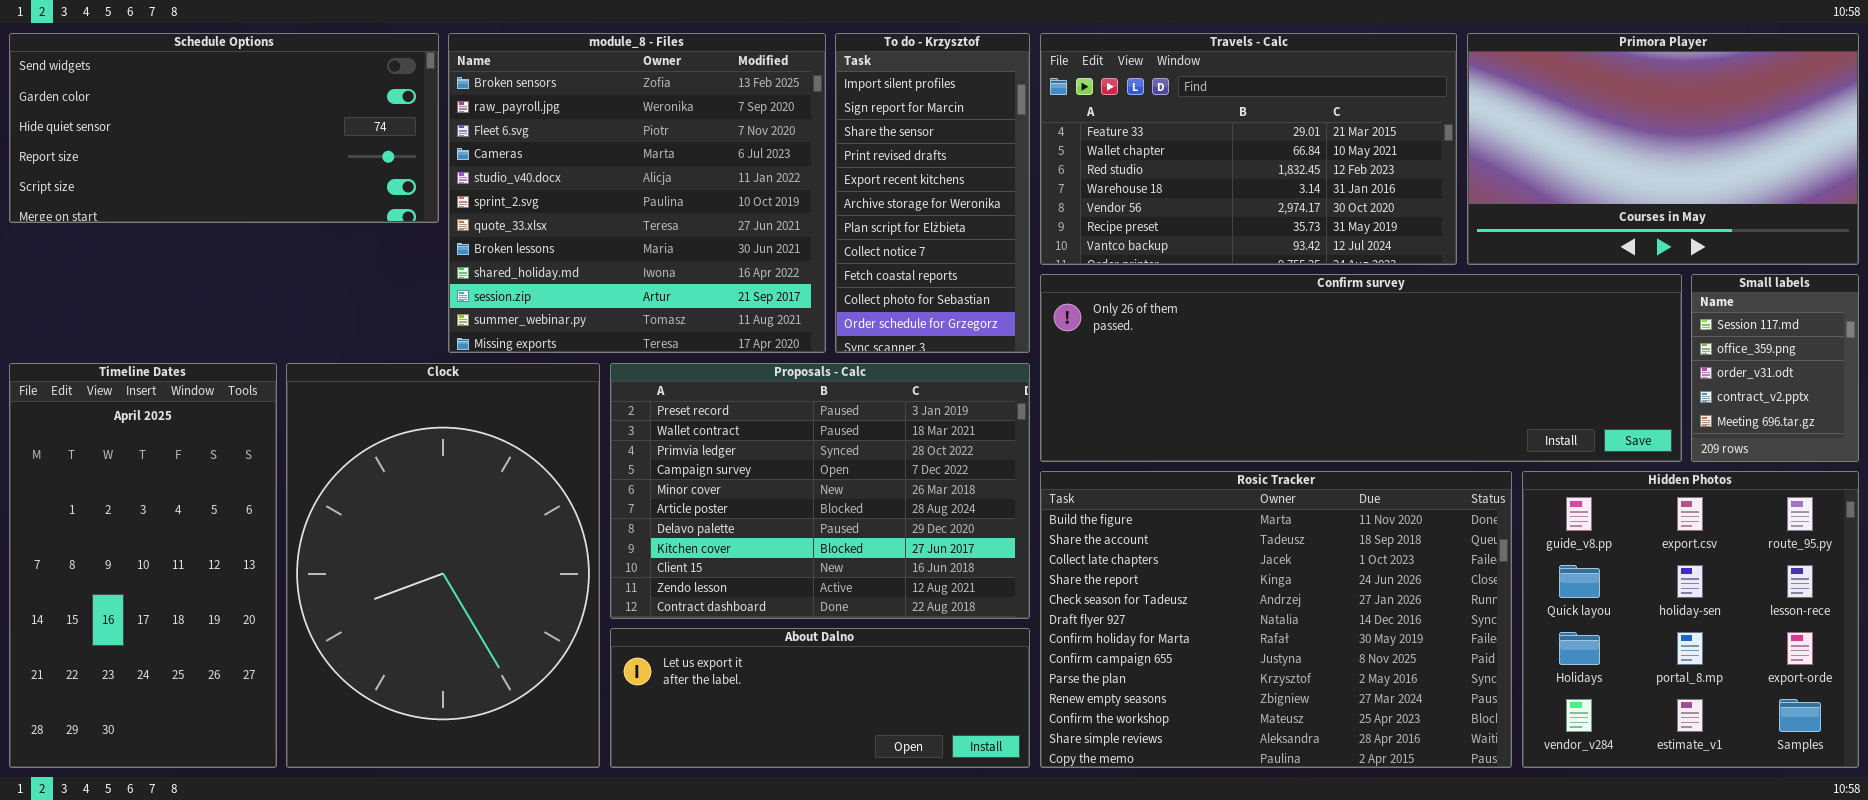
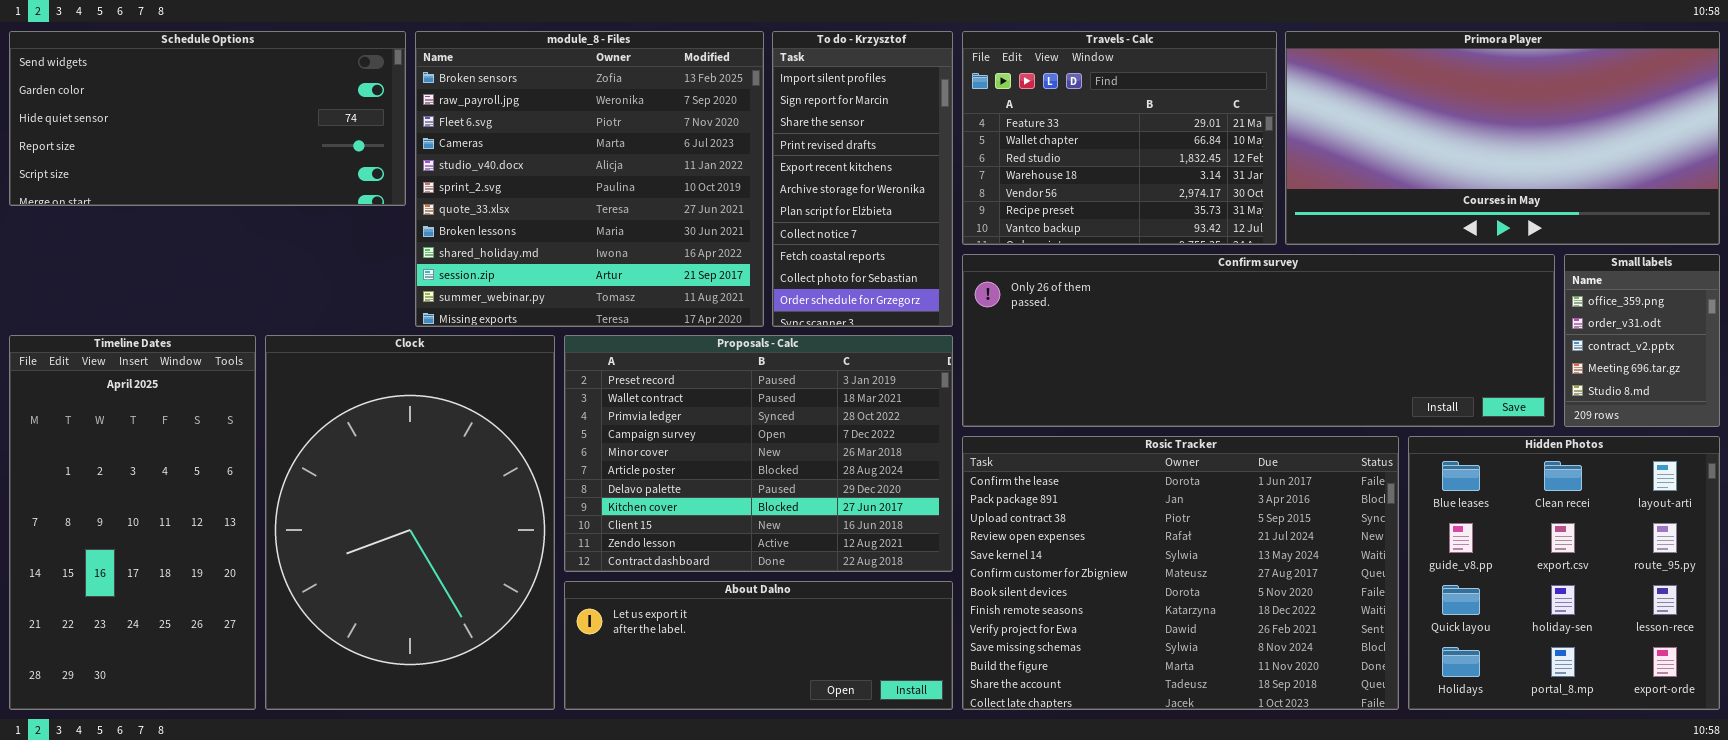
Travels - Calc: [1040,33,1457,265] -> [962,31,1277,245], resized
Primora Player: [1467,33,1859,265] -> [1285,31,1720,245], resized
Small labels: [1691,274,1859,462] -> [1564,254,1720,427], scrolled down 1 row
Rosic Tracker: [1040,471,1512,768] -> [962,436,1399,710], scrolled up 10 rows
Hidden Photos: [1522,471,1859,768] -> [1408,436,1720,710], scrolled up 1 row

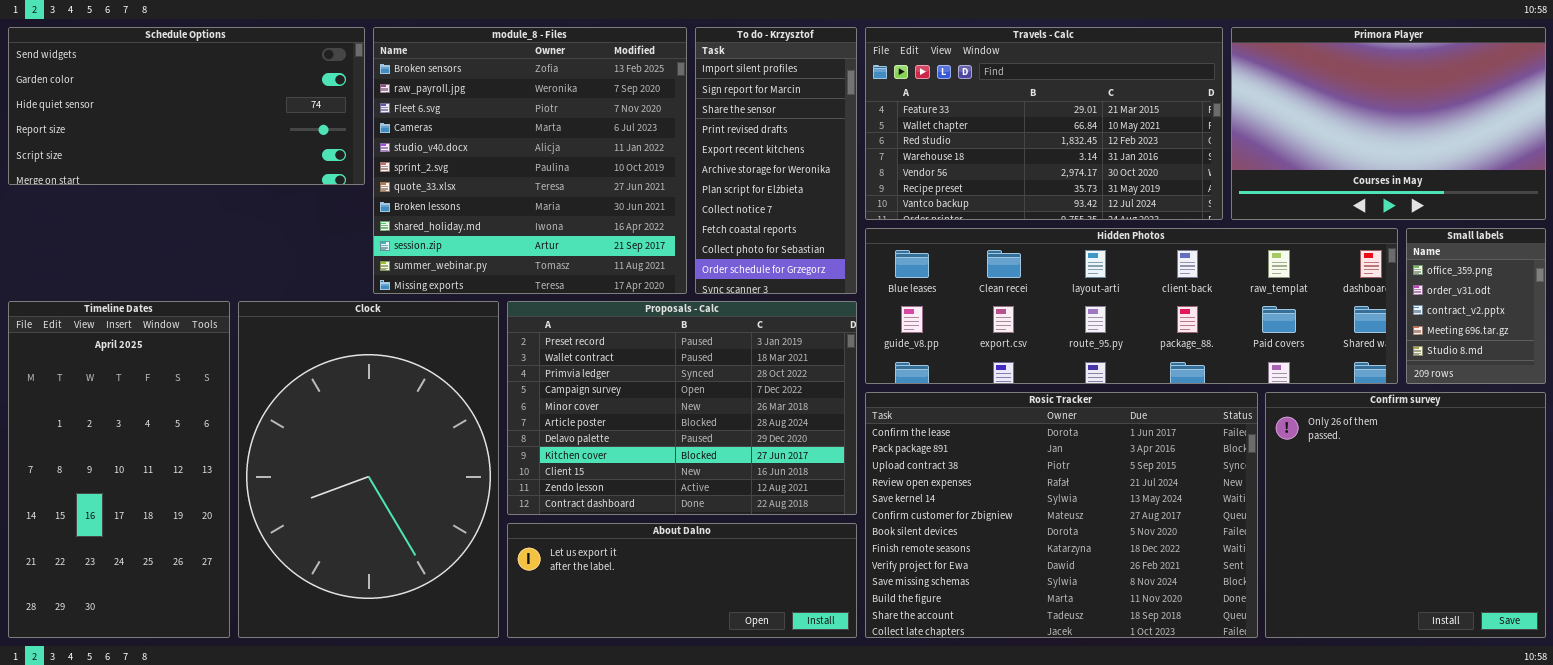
Travels - Calc: [962,31,1277,245] -> [865,27,1223,220], resized
Primora Player: [1285,31,1720,245] -> [1231,27,1546,220], resized
Confirm survey: [962,254,1555,427] -> [1265,392,1546,638], moved, resized
Hidden Photos: [1408,436,1720,710] -> [865,228,1398,384], moved, resized

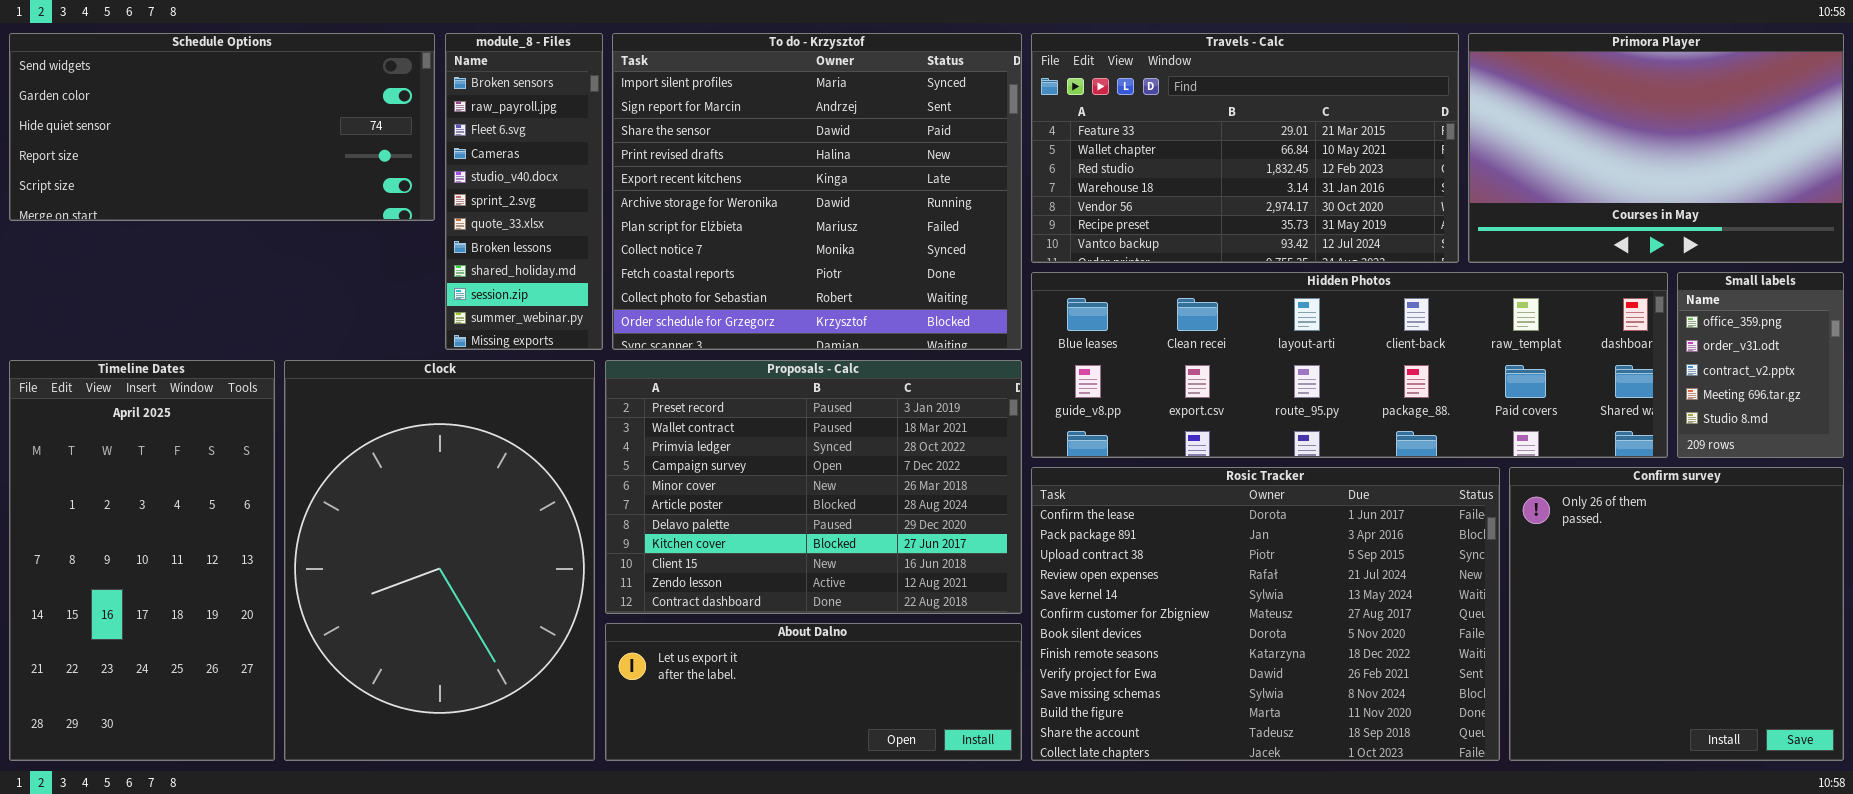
module_8 - Files: [373,27,687,294] -> [445,33,603,350], resized
To do - Krzysztof: [695,27,857,294] -> [612,33,1022,350], resized

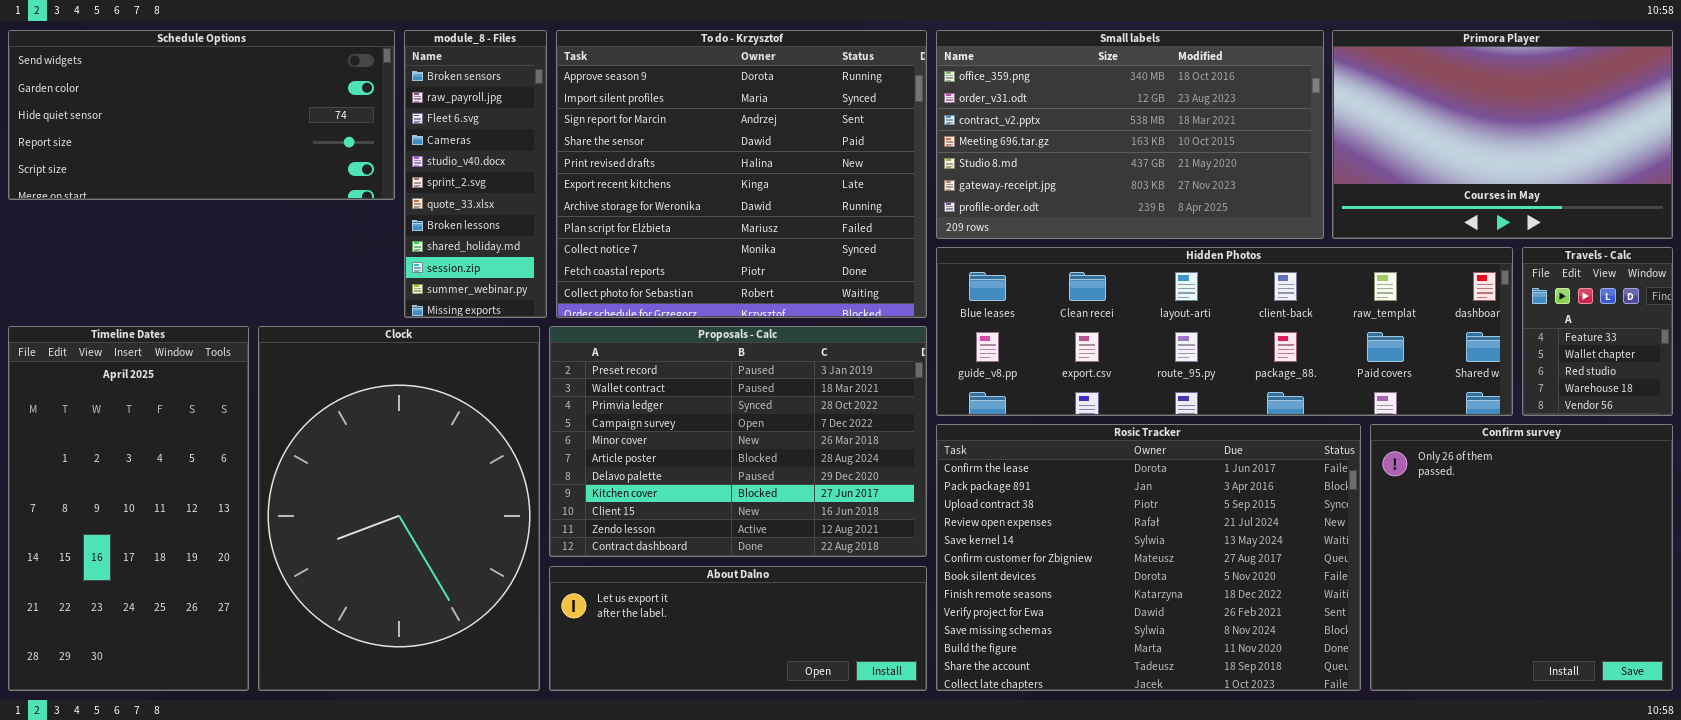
To do - Krzysztof: [612,33,1022,350] -> [556,30,927,318], scrolled up 1 row
Travels - Calc: [1031,33,1459,263] -> [1522,247,1673,416], moved, resized
Small labels: [1677,272,1844,458] -> [936,30,1324,239], moved, resized

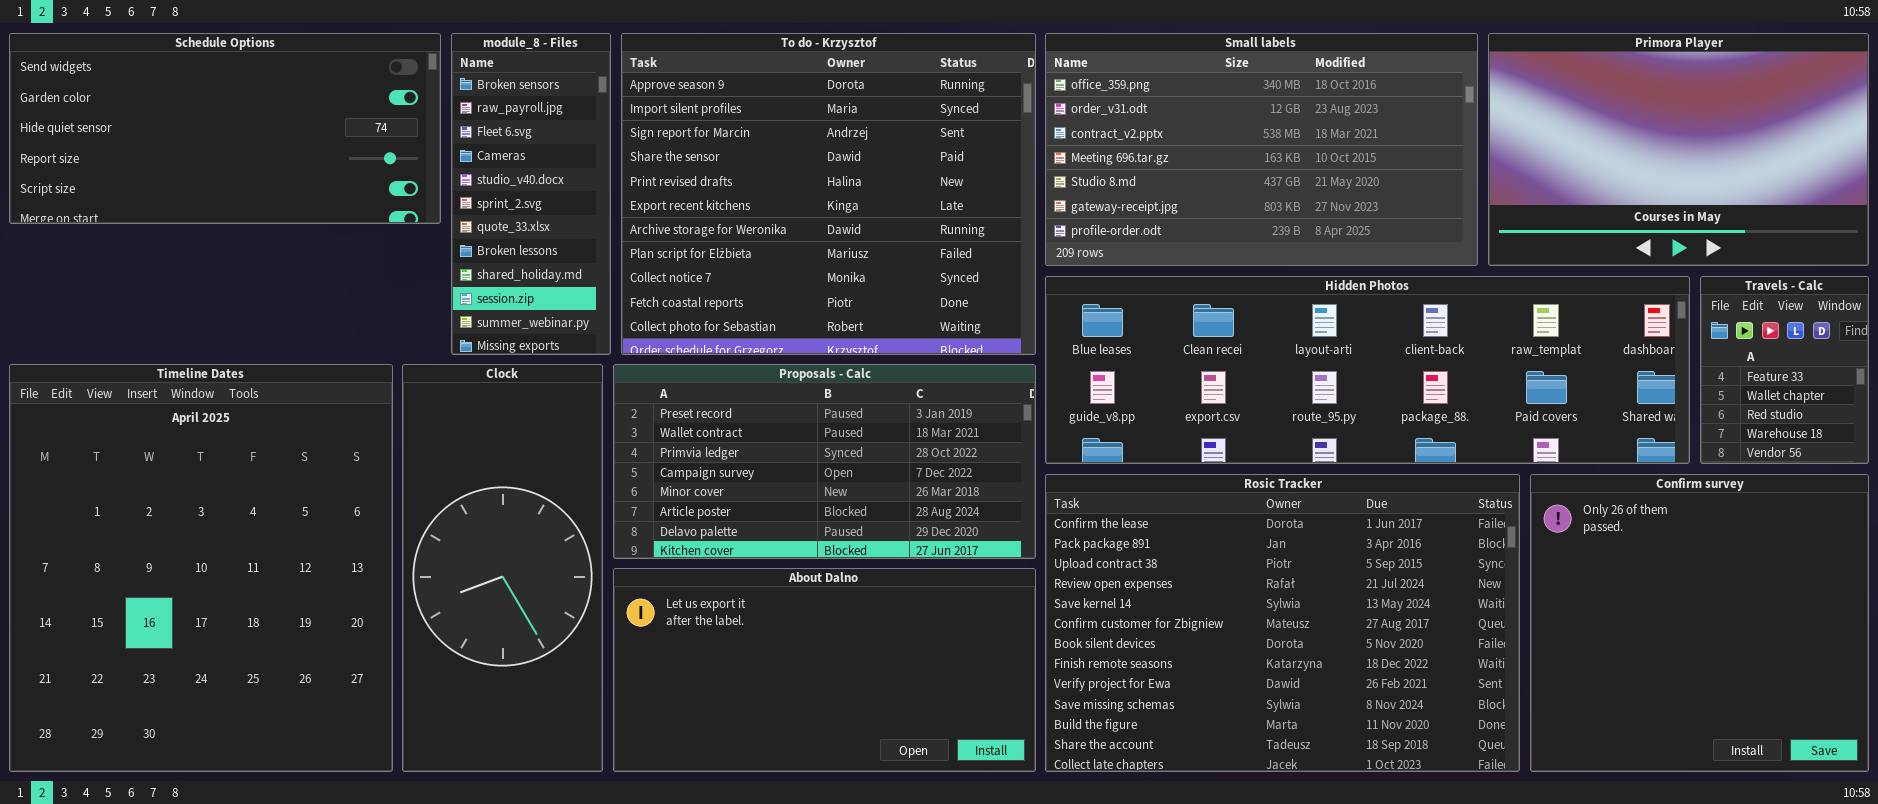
Timeline Dates: [8,326,249,691] -> [9,364,393,772], resized
Clock: [258,326,540,691] -> [402,364,603,772], resized
Proposals - Calc: [549,326,927,557] -> [613,364,1036,559], resized
About Dalno: [549,566,927,691] -> [613,568,1036,772], resized

